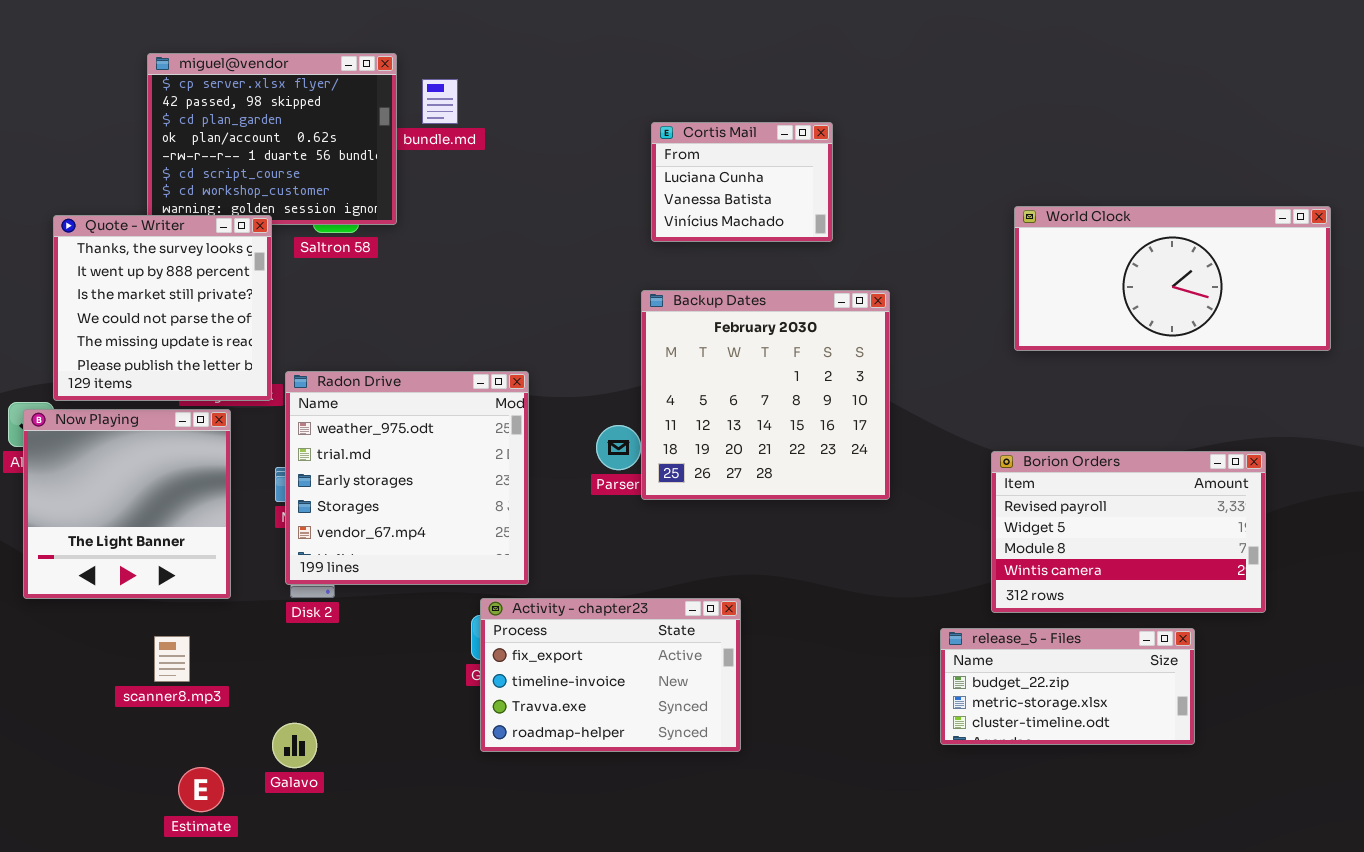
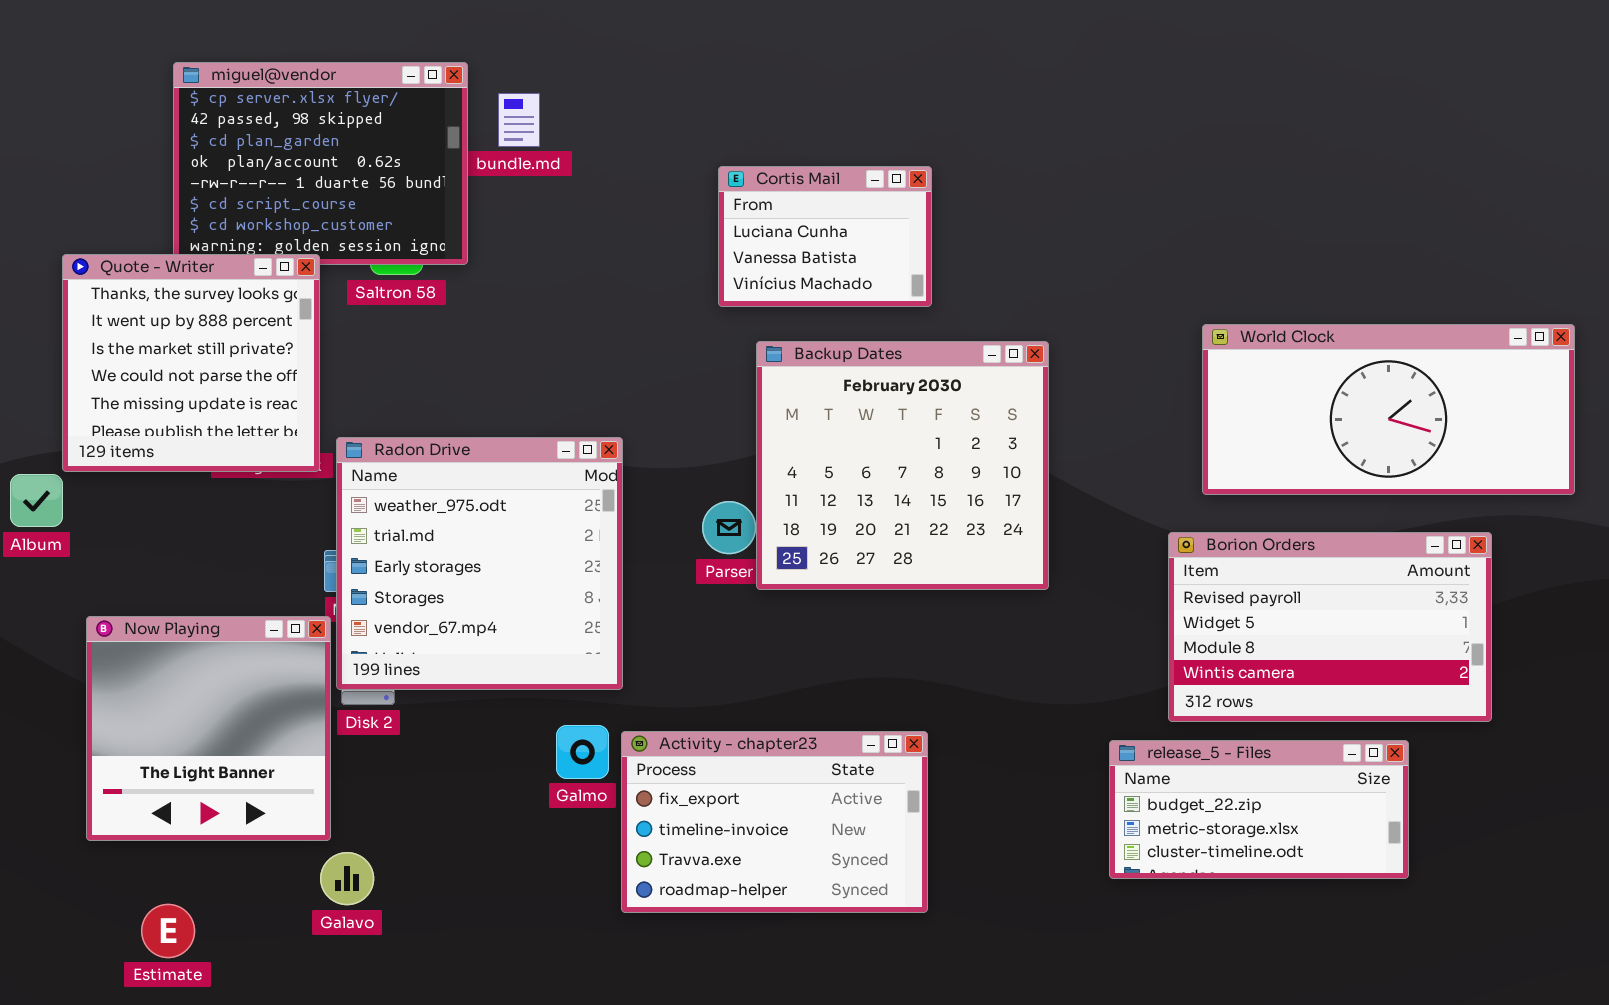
Cortis Mail: [651,122,833,242] -> [718,166,932,307], moved
World Clock: [1014,206,1331,351] -> [1202,324,1575,495], moved
Now Playing: [23,409,231,599] -> [86,616,331,841], moved
Activity - chapter23: [480,598,741,752] -> [621,731,928,913], moved
Estimate: [178,767,224,812] -> [141,904,195,958], moved

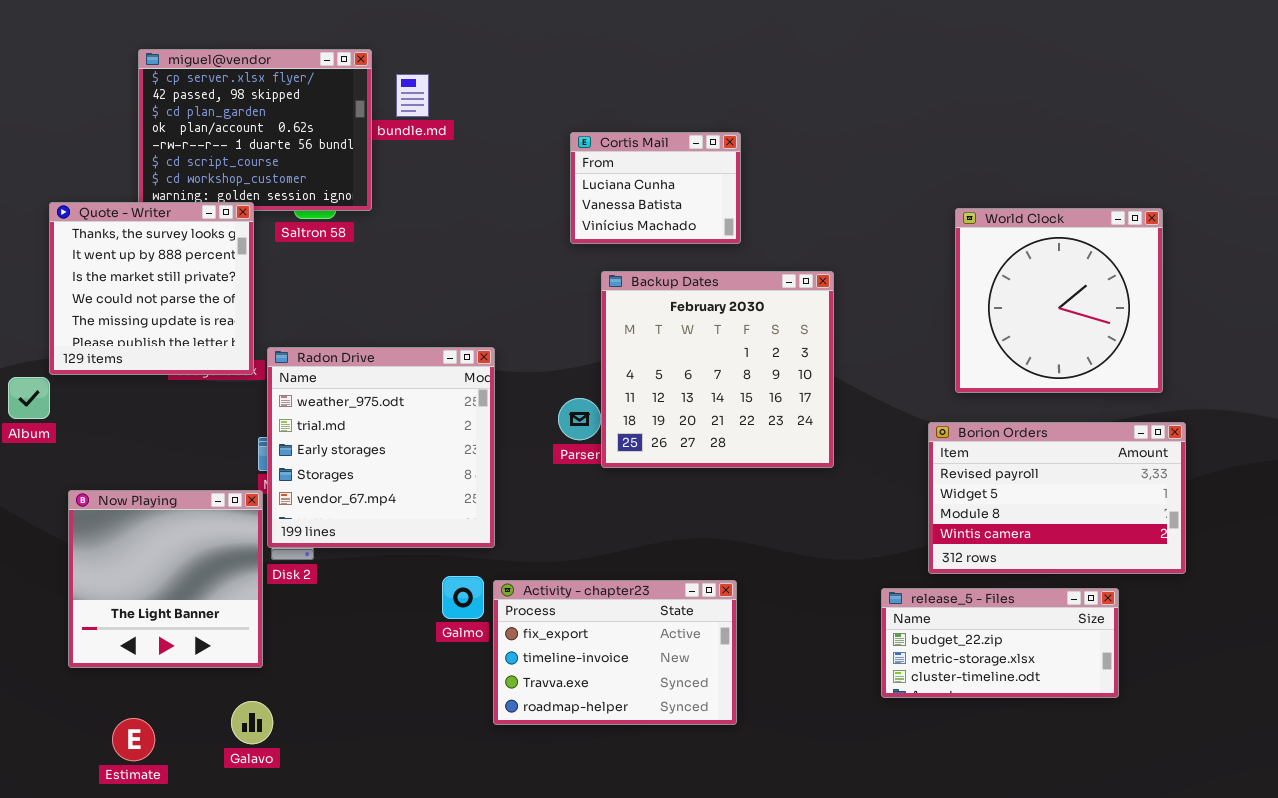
World Clock: [1202,324,1575,495] -> [955,208,1163,393], resized
Galavo: [320,852,374,905] -> [231,701,273,744], moved

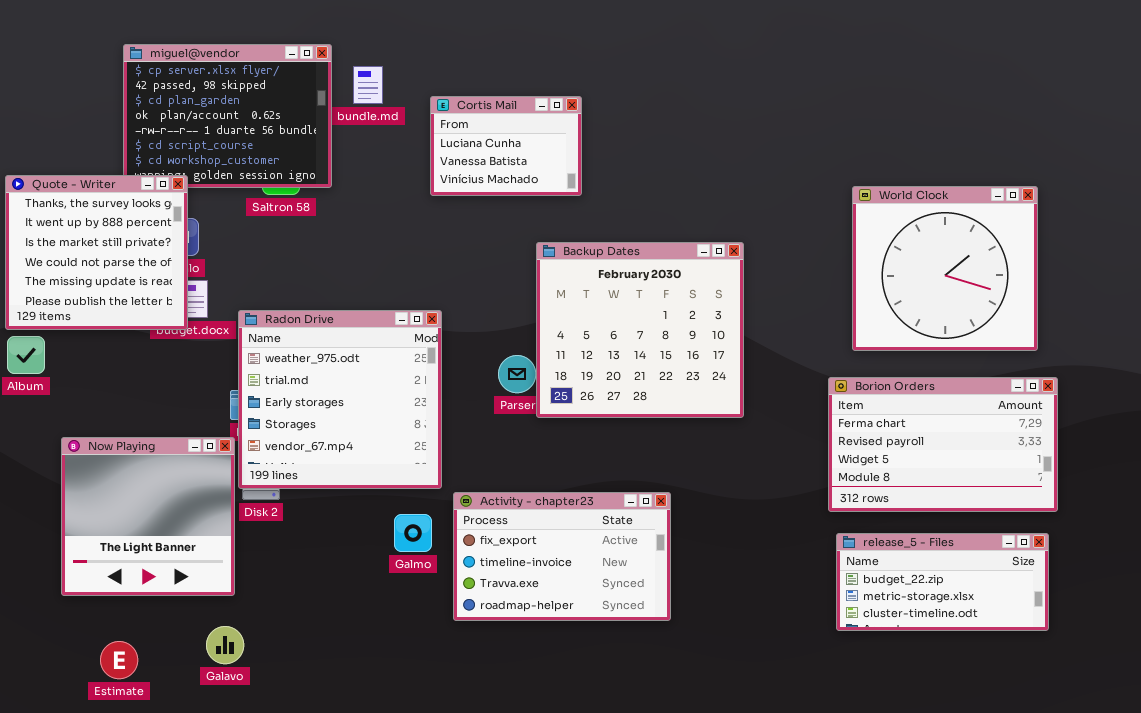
Cortis Mail: [570,132,741,244] -> [430,96,582,196], moved
Quote - Writer: [49,202,254,375] -> [5,175,188,330], moved
Borion Orders: [928,422,1186,574] -> [828,377,1058,512], scrolled up 1 row
Activity - chapter23: [493,580,737,725] -> [453,492,671,621], moved
release_5 - Files: [881,588,1119,698] -> [836,533,1049,631], moved

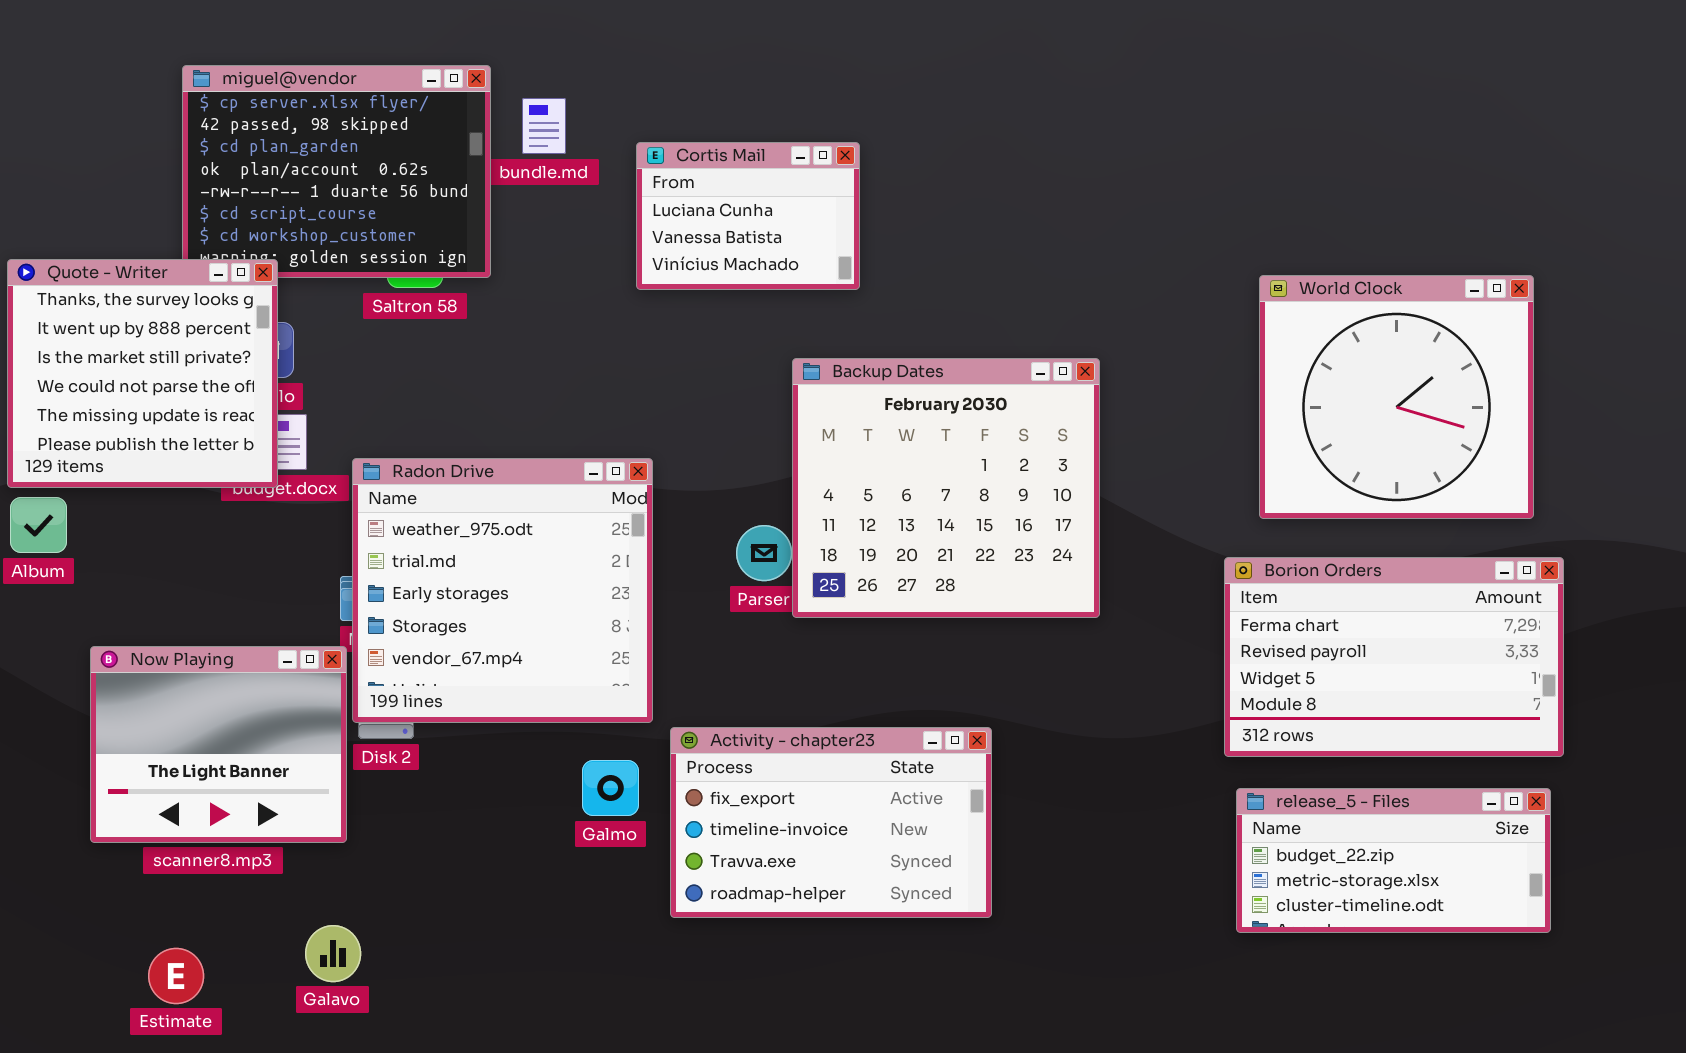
Now Playing: [61,437,235,596] -> [90,646,347,843], resized

